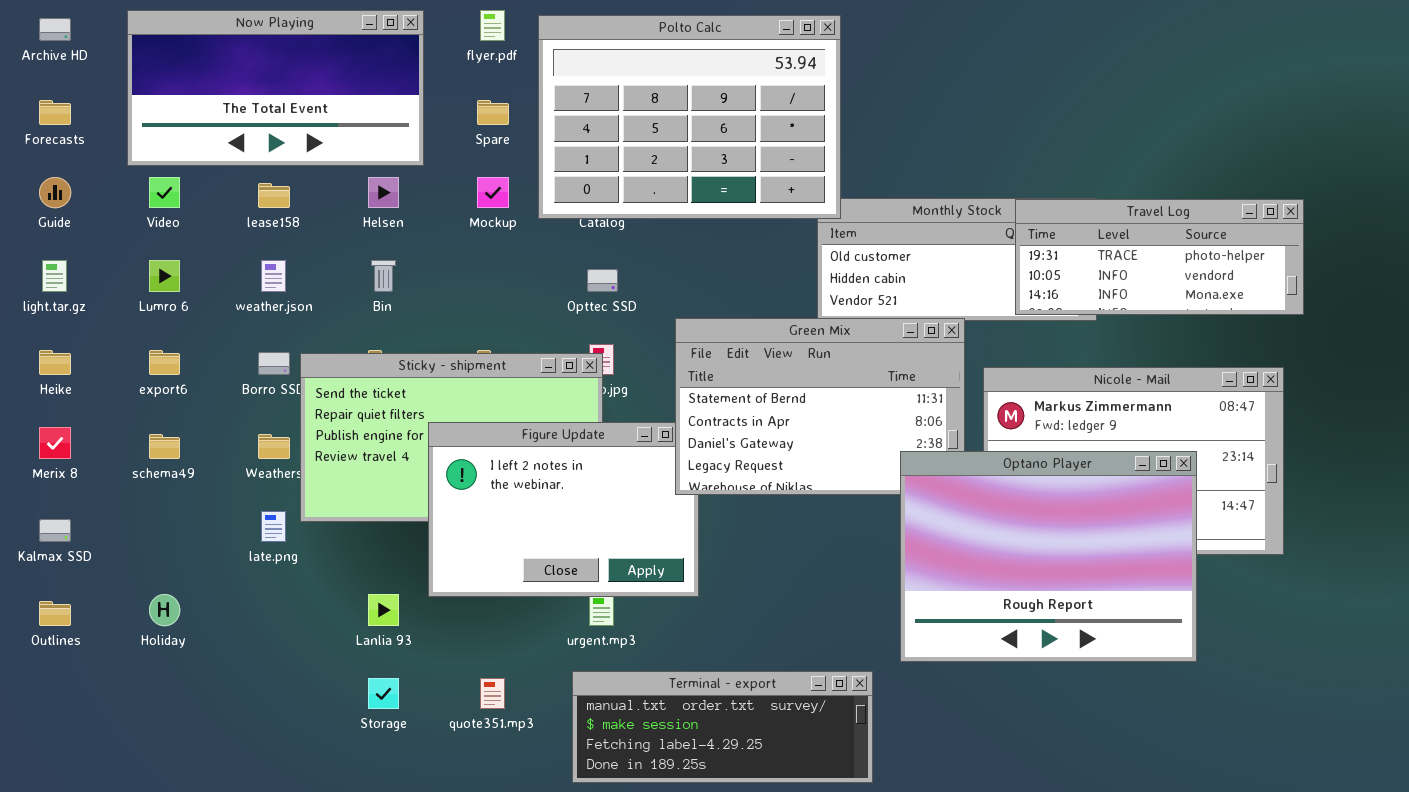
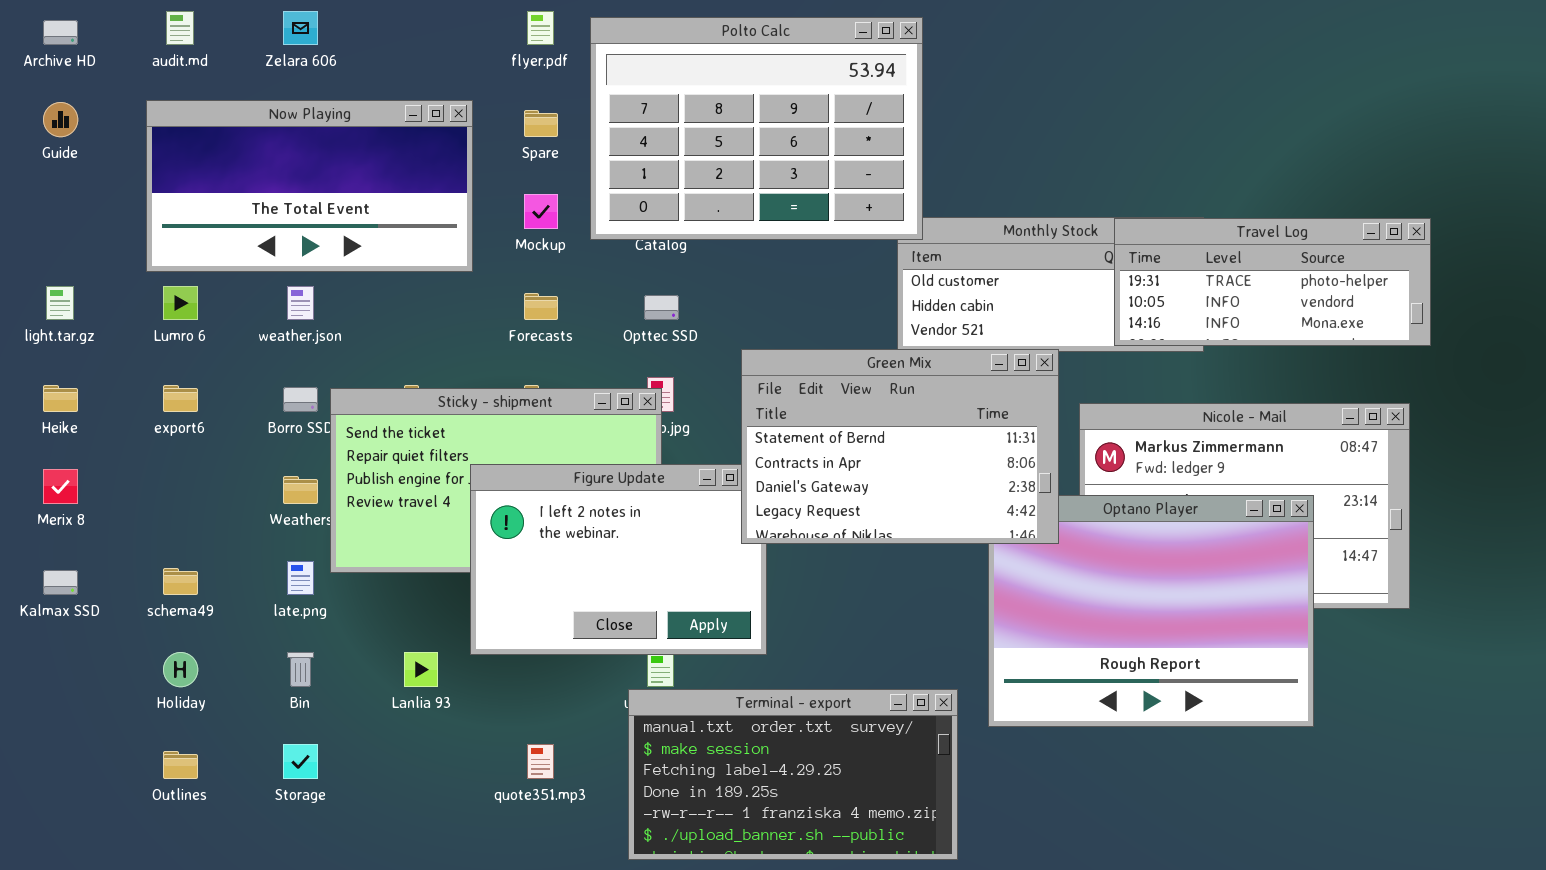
Now Playing: [127,10,424,166] -> [146,100,473,272], moved
Forecasts: [39,100,71,125] -> [524,293,558,320], moved
Guide: [39,177,71,208] -> [43,102,78,137], moved
Bin: [371,260,396,292] -> [287,652,314,687], moved
Green Mix: [675,318,965,495] -> [741,349,1059,544], raised
schema49: [149,434,180,459] -> [163,568,198,595], moved
Outlines: [39,601,71,626] -> [163,751,198,779], moved
Terminal - export: [572,671,873,783] -> [628,689,958,860], resized
Storage: [368,678,399,709] -> [283,744,318,779], moved

